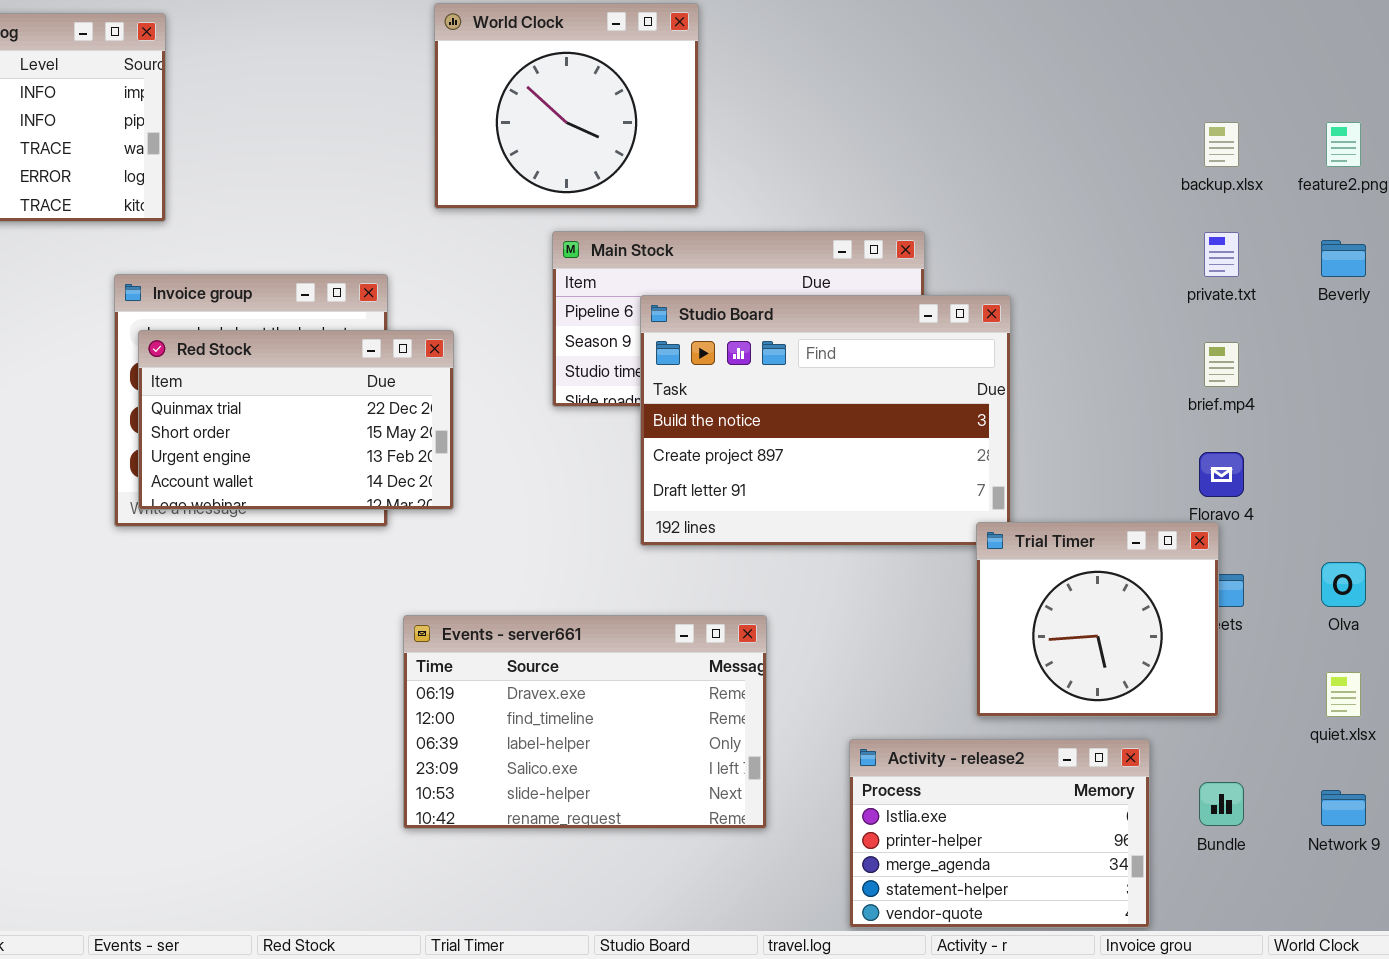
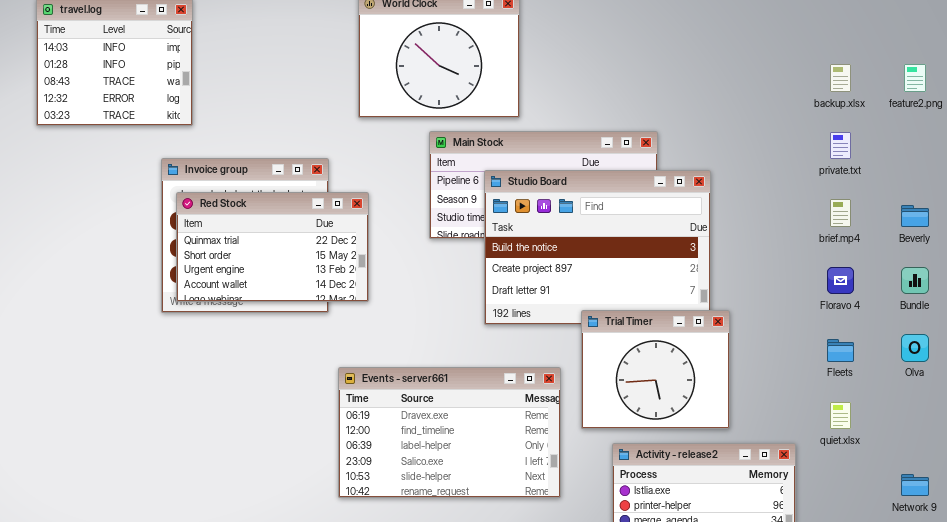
Beverly: [1321,240,1366,277] -> [901,205,929,227], moved
Trial Timer: [976,522,1219,717] -> [581,310,730,429], moved
quiet.xlsx: [1326,672,1361,717] -> [830,402,851,429], moved
Bundle: [1199,782,1244,826] -> [901,267,929,294], moved

